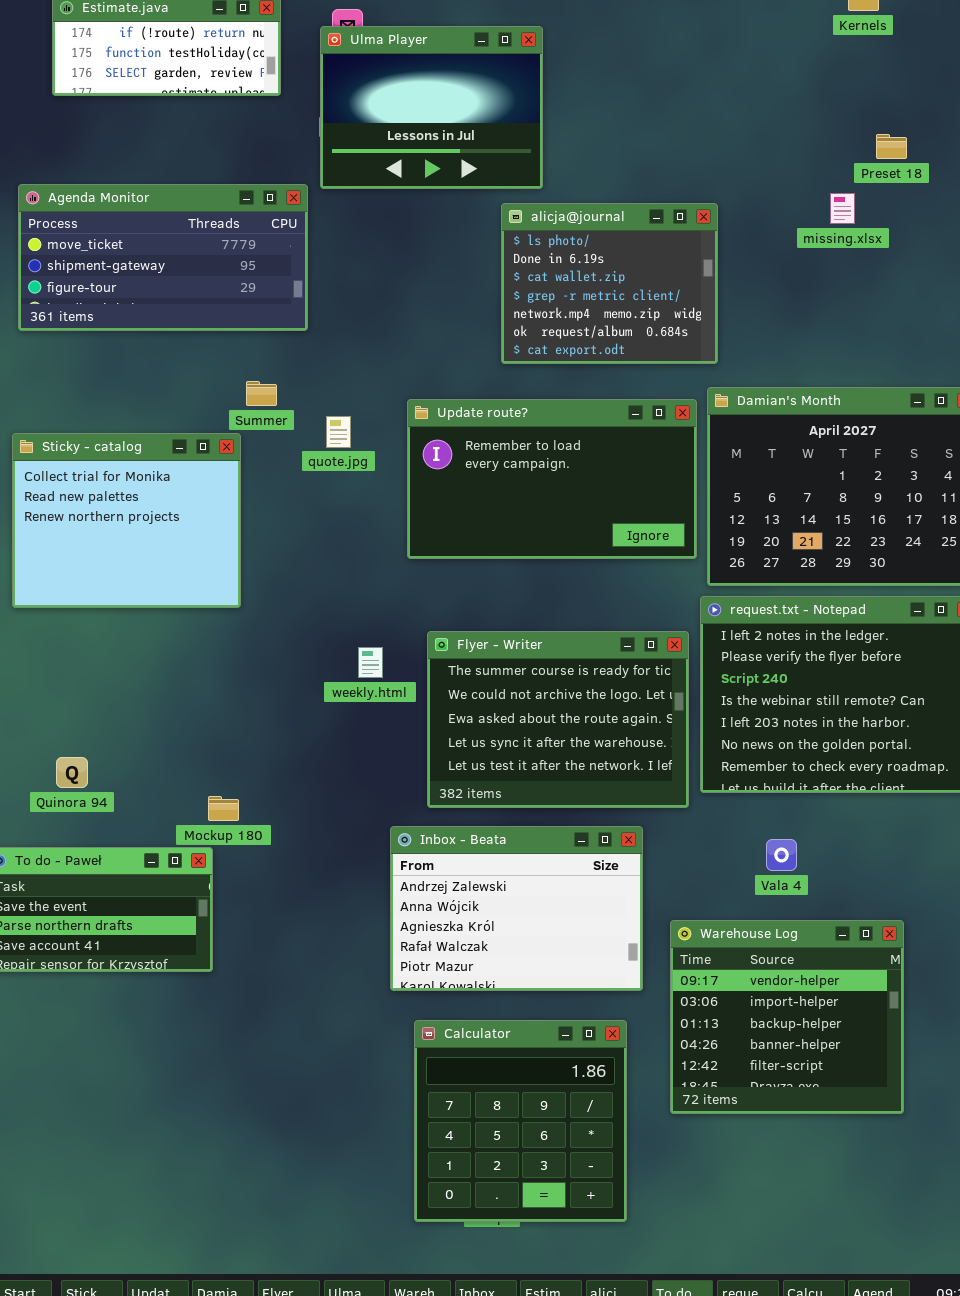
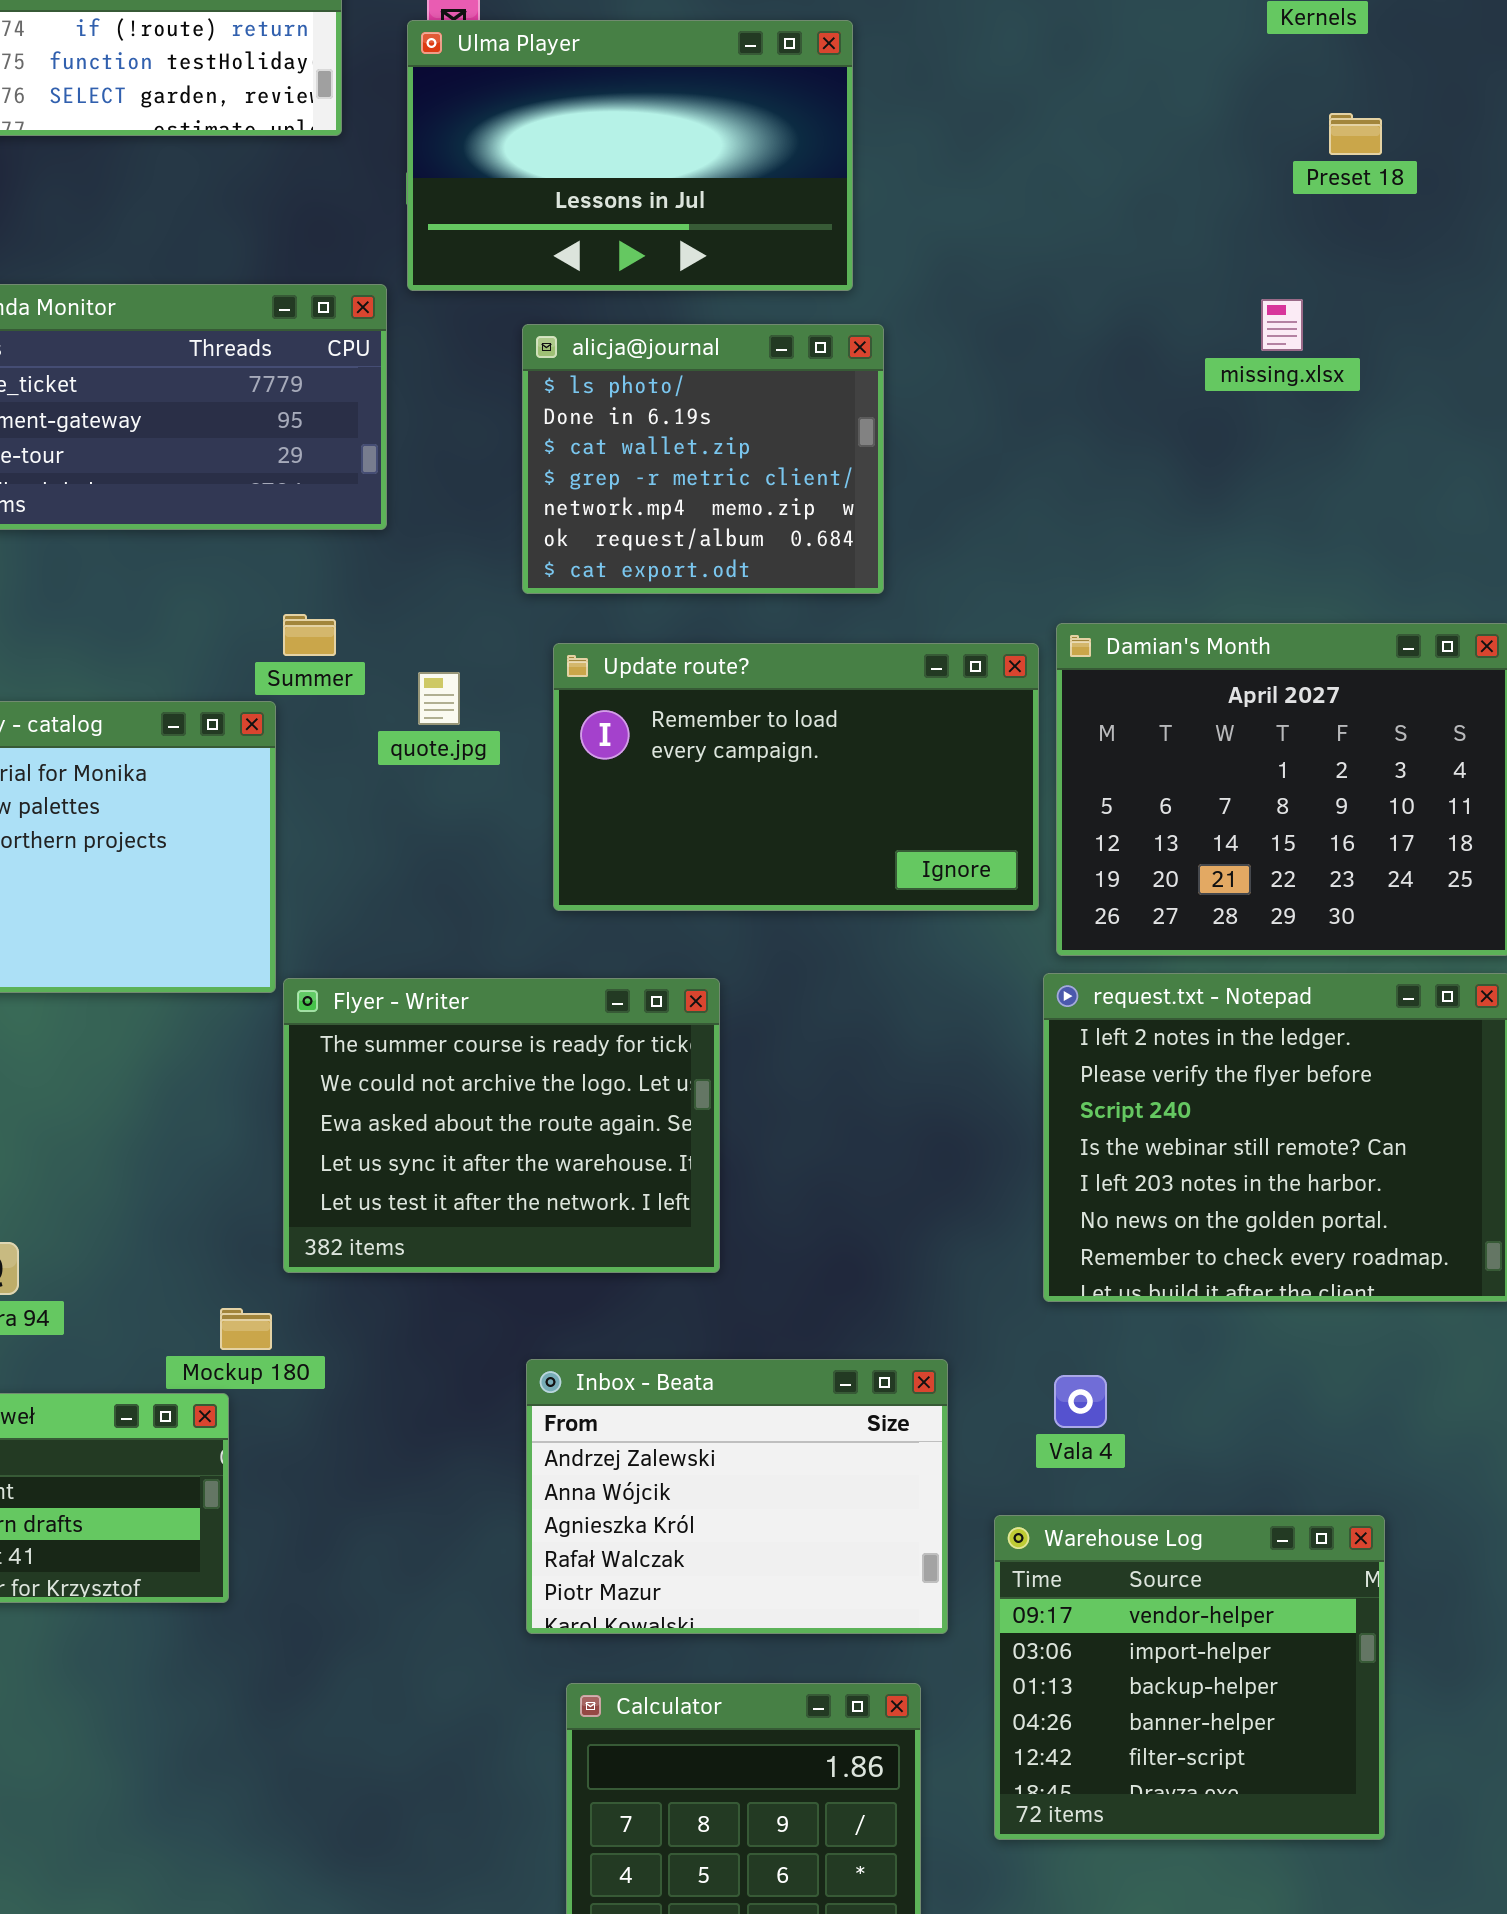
Ulma Player: [320,26,543,189] -> [407,20,853,291], resized
Preset 18: [876,134,907,159] -> [1329,113,1382,155], moved
alicja@journal: [501,203,718,364] -> [522,324,884,594], moved
Flyer - Writer: [427,631,689,808] -> [283,978,720,1273], moved
Vala 4: [766,839,797,871] -> [1054,1375,1107,1428], moved

